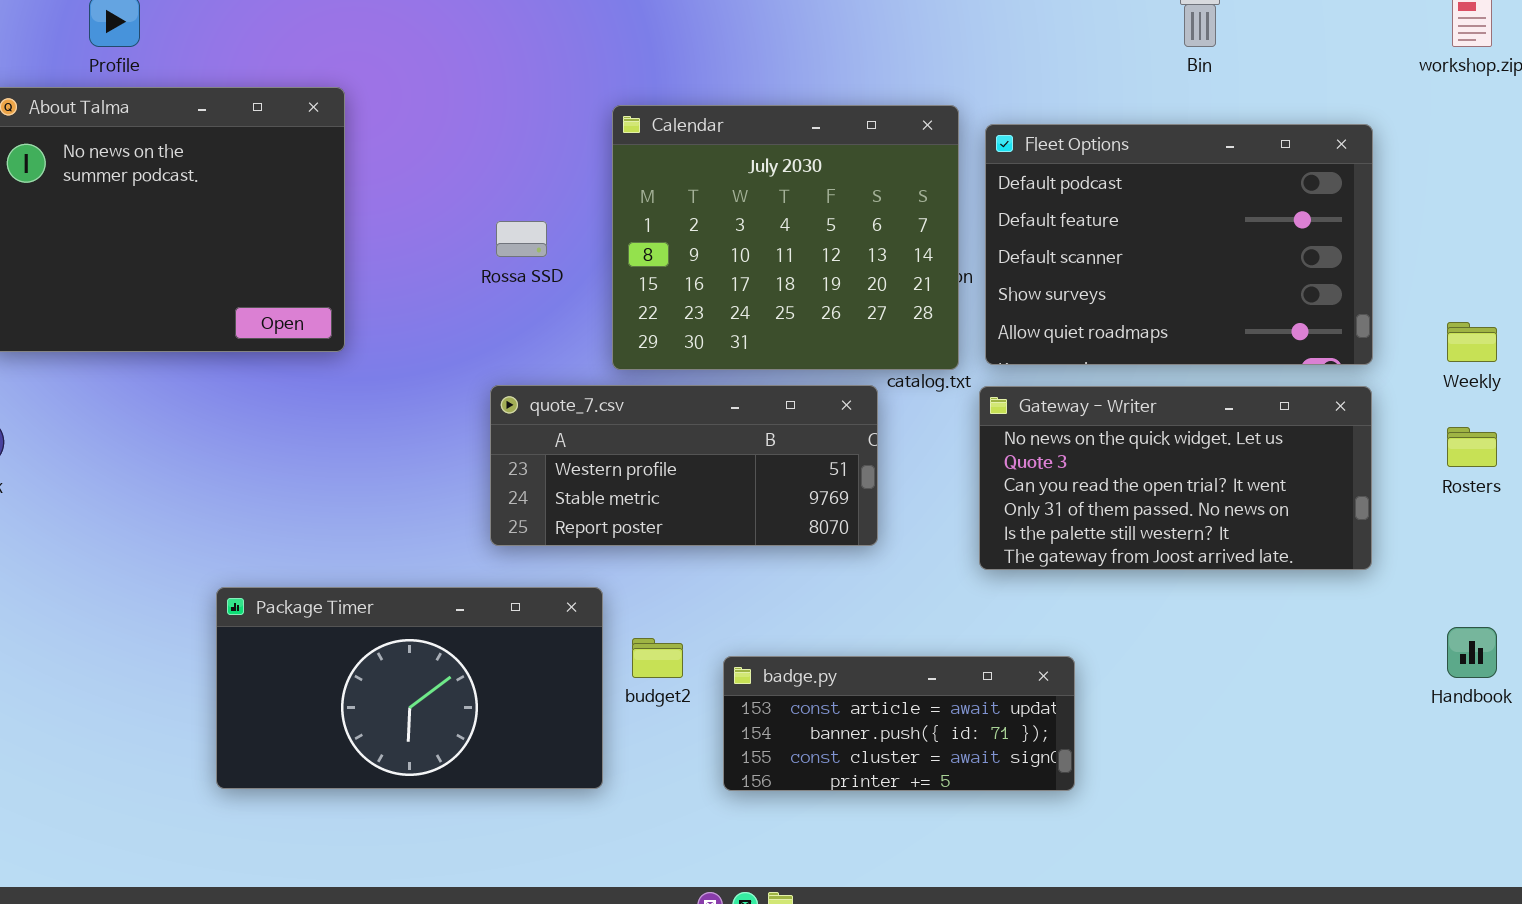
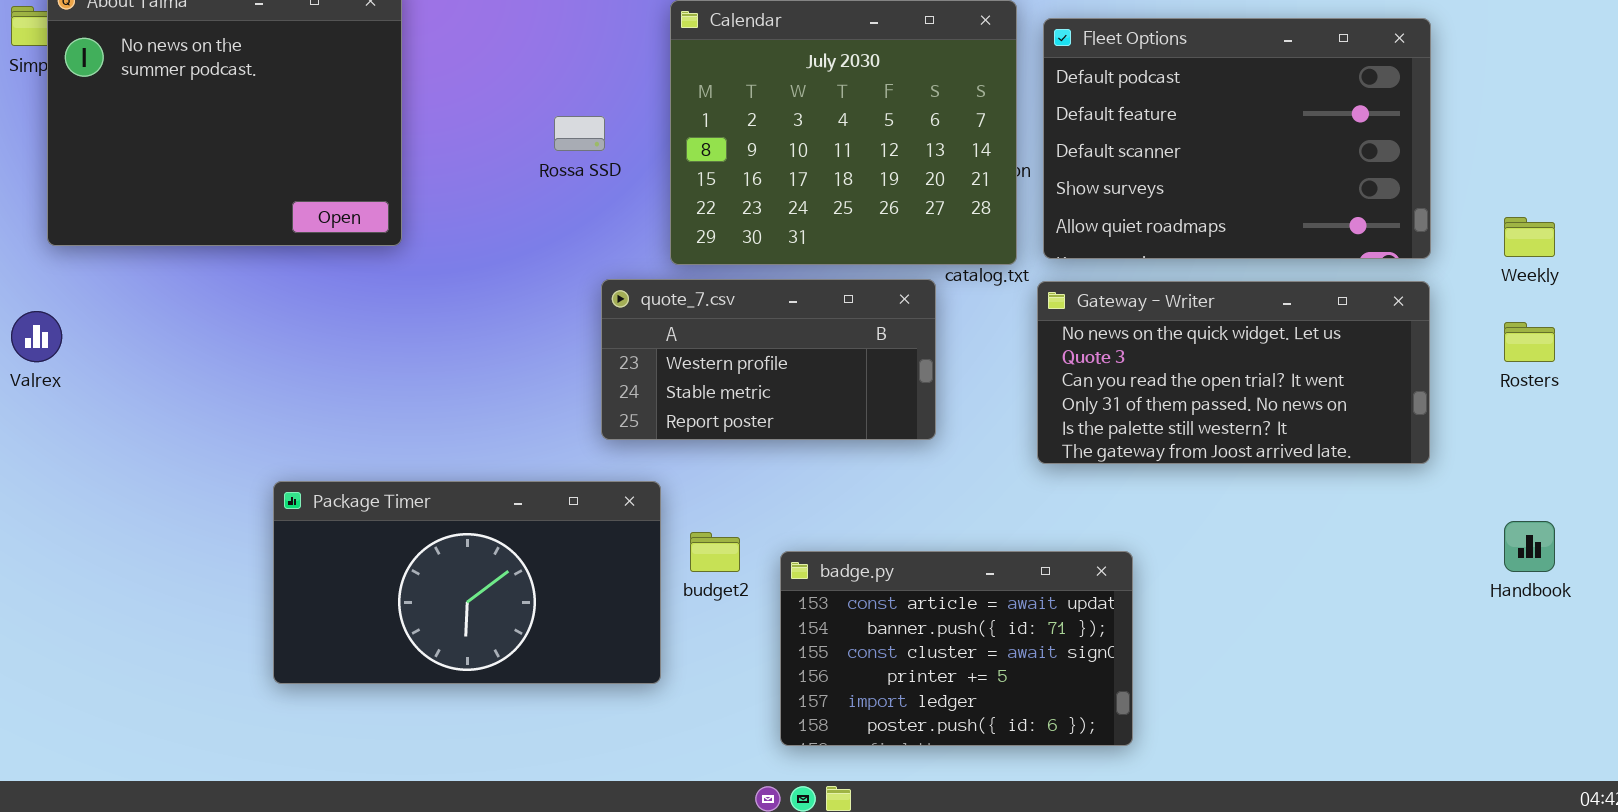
quote_7.csv: [490,385,878,546] -> [601,279,936,440], resized
badge.py: [723,656,1075,791] -> [780,551,1133,746], resized

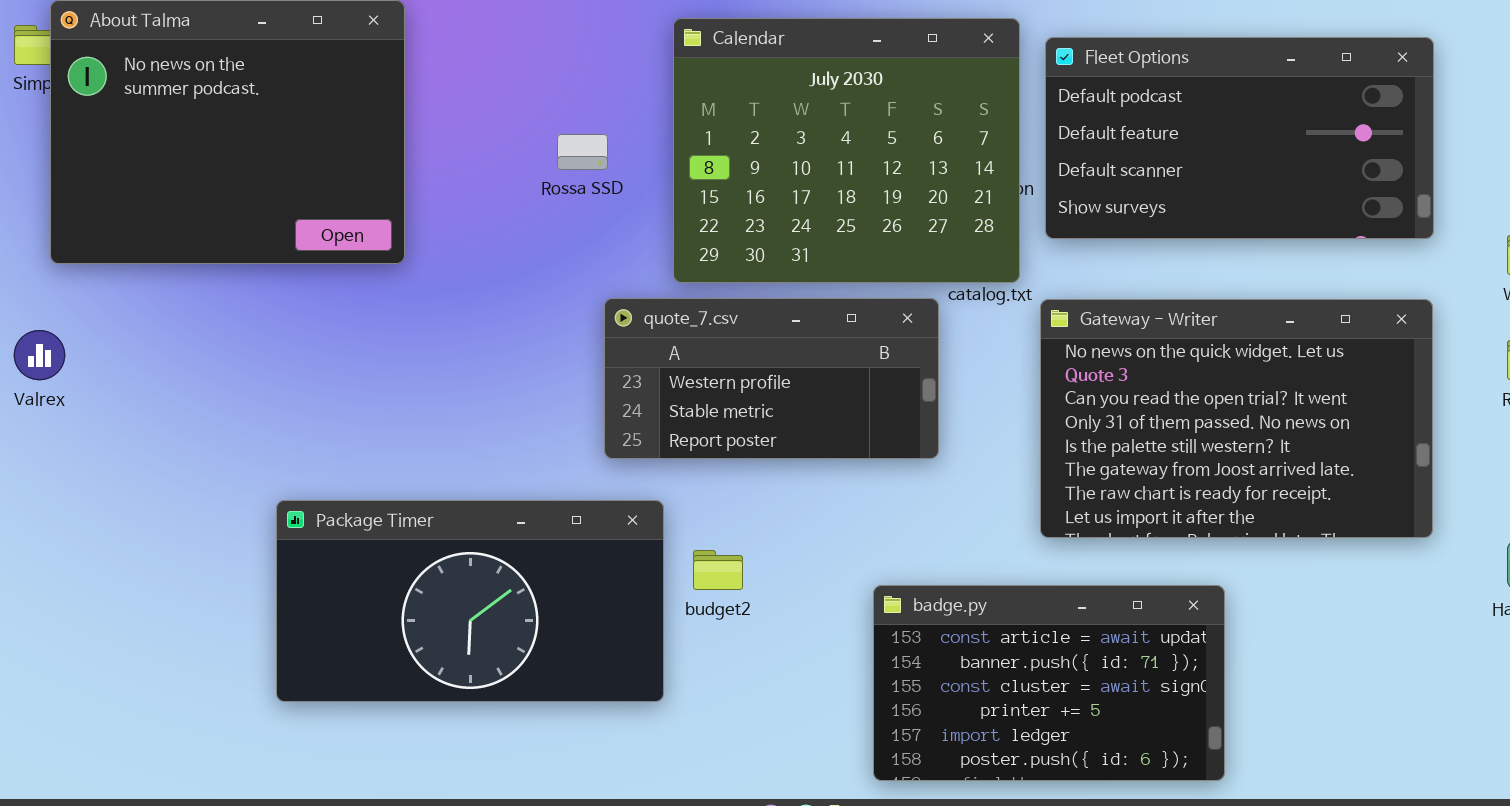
Fleet Options: [1043,18,1431,259] -> [1045,37,1434,239], resized
Gateway - Writer: [1037,281,1430,464] -> [1040,299,1433,538], resized
badge.py: [780,551,1133,746] -> [873,585,1225,781], moved

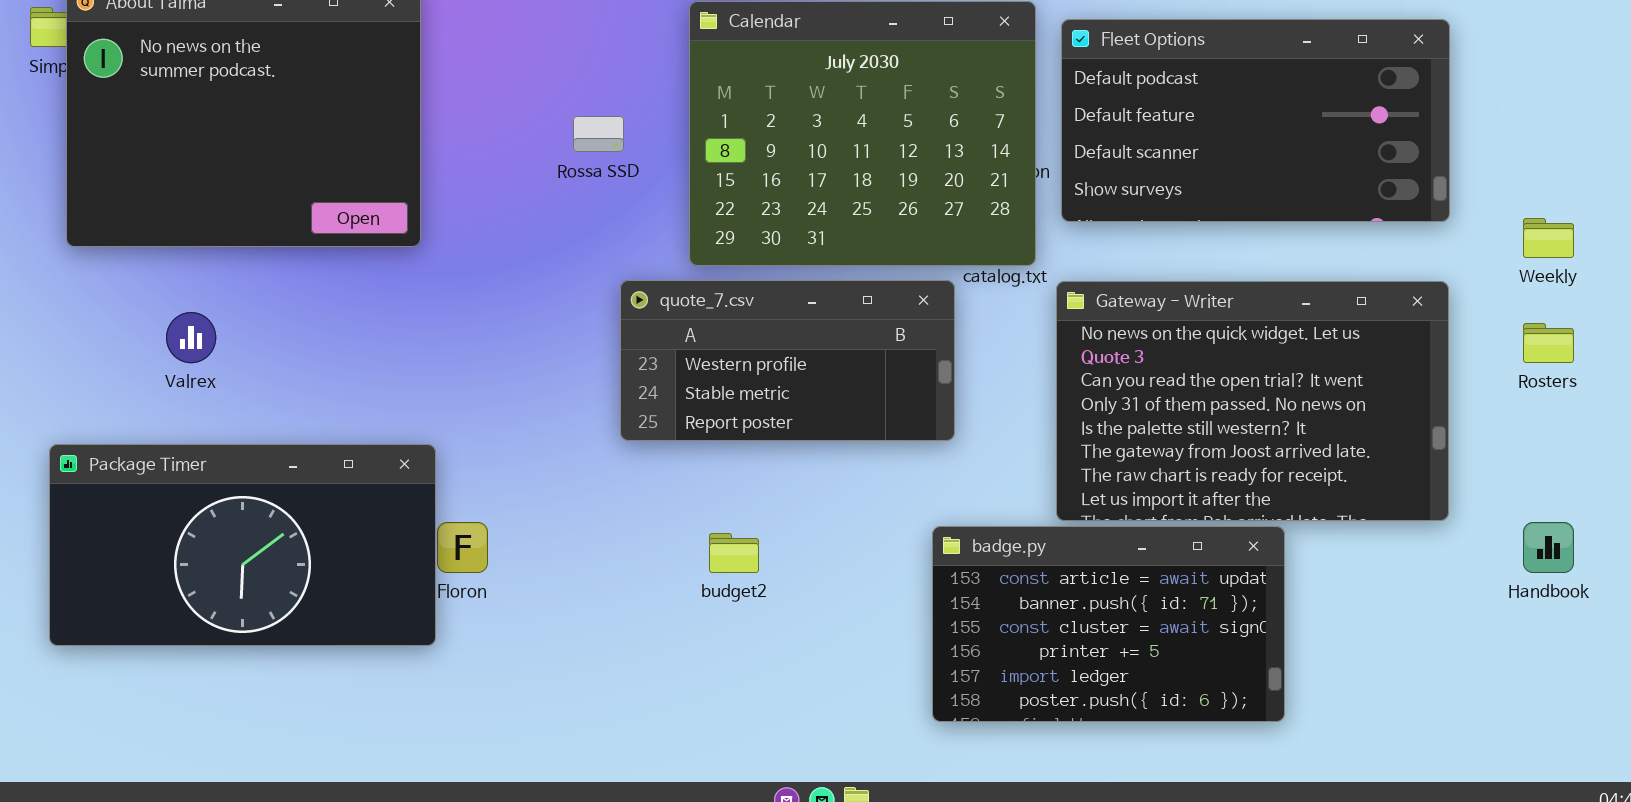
Valrex: [14,330,65,380] -> [166,312,216,363], moved
Package Timer: [276,500,664,702] -> [49,444,436,646], moved
badge.py: [873,585,1225,781] -> [932,526,1285,722], moved

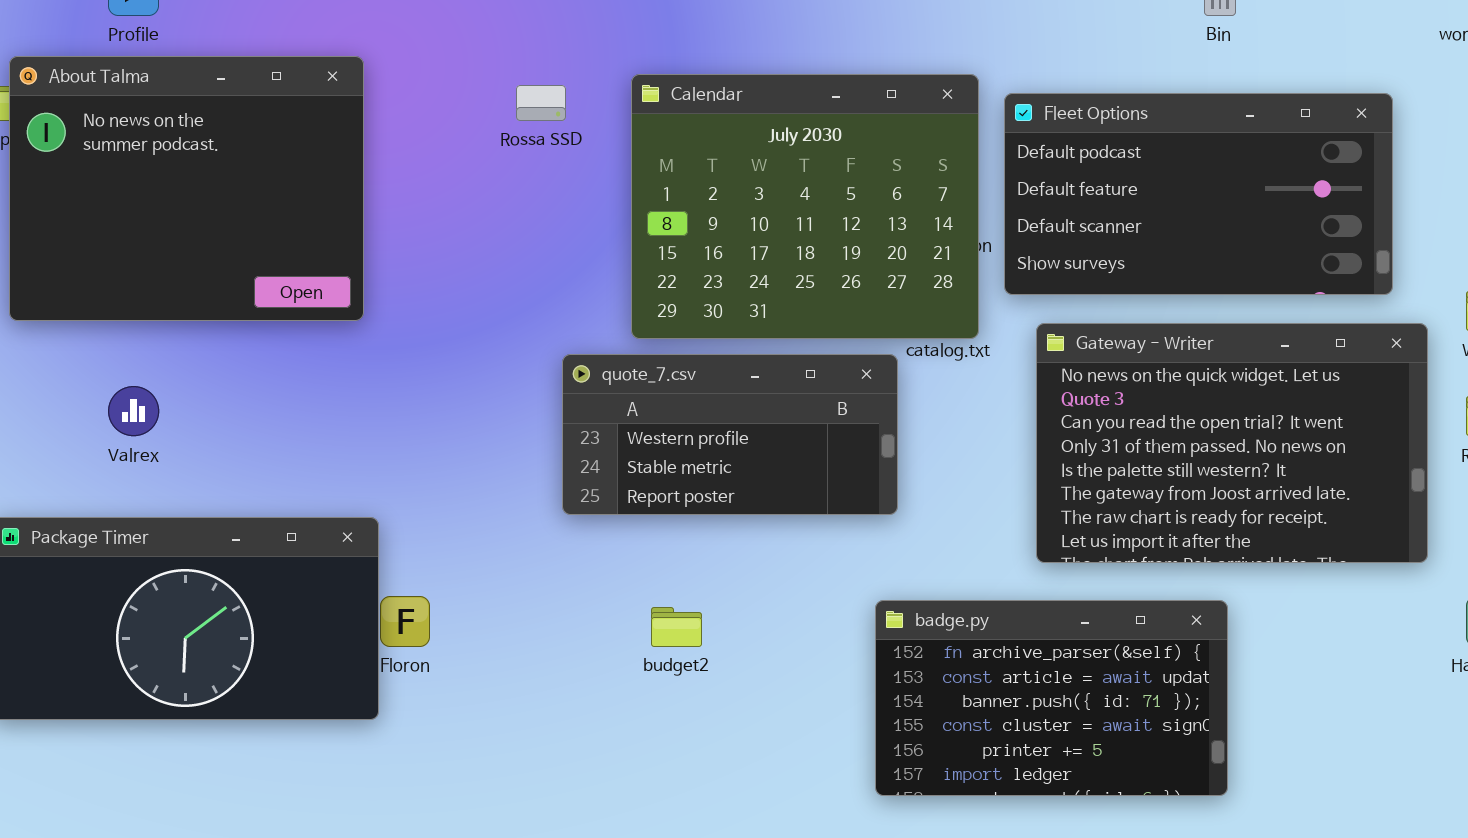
Rossa SSD: [573,116,624,152] -> [516,85,566,121], moved
Gateway - Writer: [1056,281,1449,521] -> [1036,323,1428,563], moved
badge.py: [932,526,1285,722] -> [875,600,1228,796], scrolled up 1 row

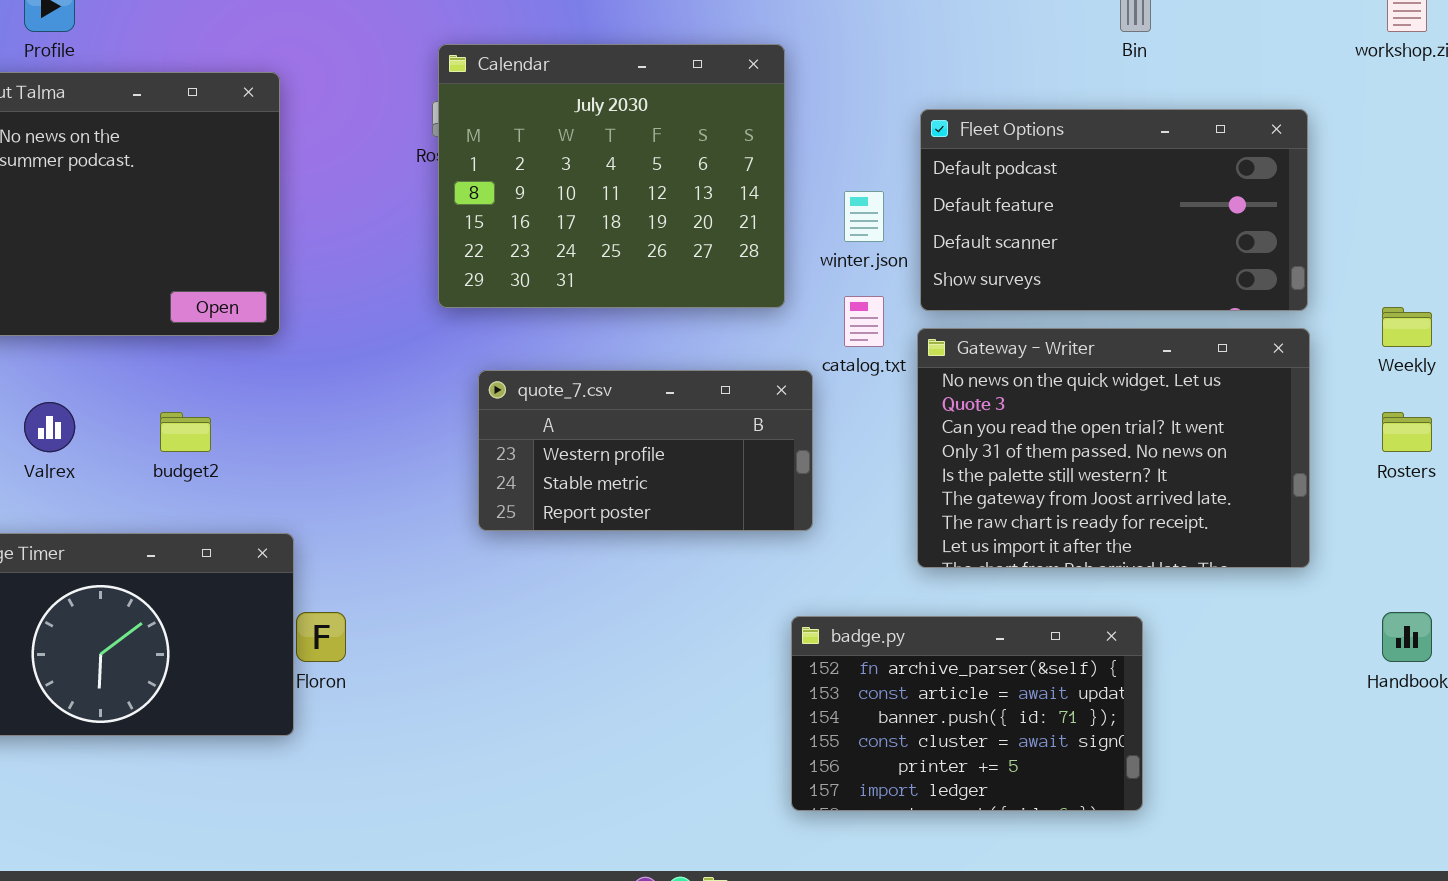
Calendar: [631,74,979,339] -> [438,44,785,308], moved
Gateway - Writer: [1036,323,1428,563] -> [917,328,1310,568], moved
budget2: [651,607,702,647] -> [160,412,211,452], moved

